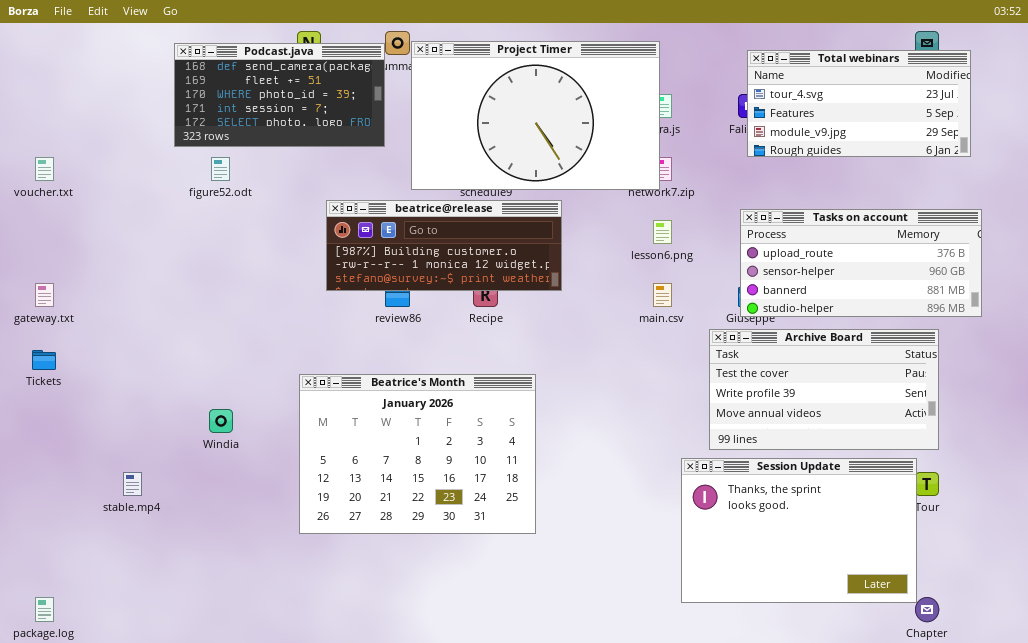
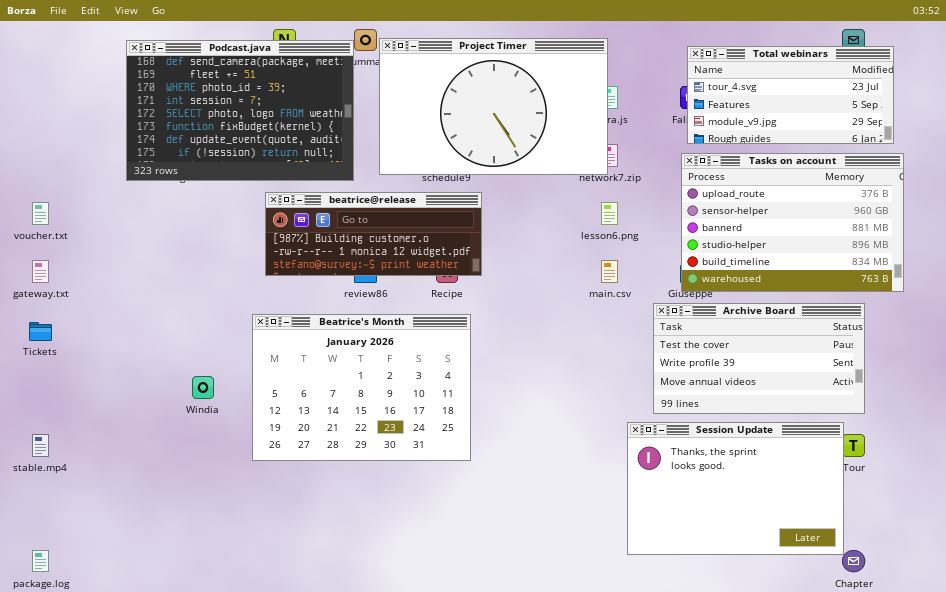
Podcast.java: [174,43,385,147] -> [126,40,354,181], resized
voucher.txt: [35,157,54,181] -> [32,202,49,225], moved
beatrice@release: [326,200,562,291] -> [265,192,482,276], moved
Tasks on account: [740,209,982,317] -> [681,153,904,292], resized
Beatrice's Month: [299,374,536,534] -> [252,314,471,461], moved
stable.mp4: [123,472,142,496] -> [32,434,49,457], moved

